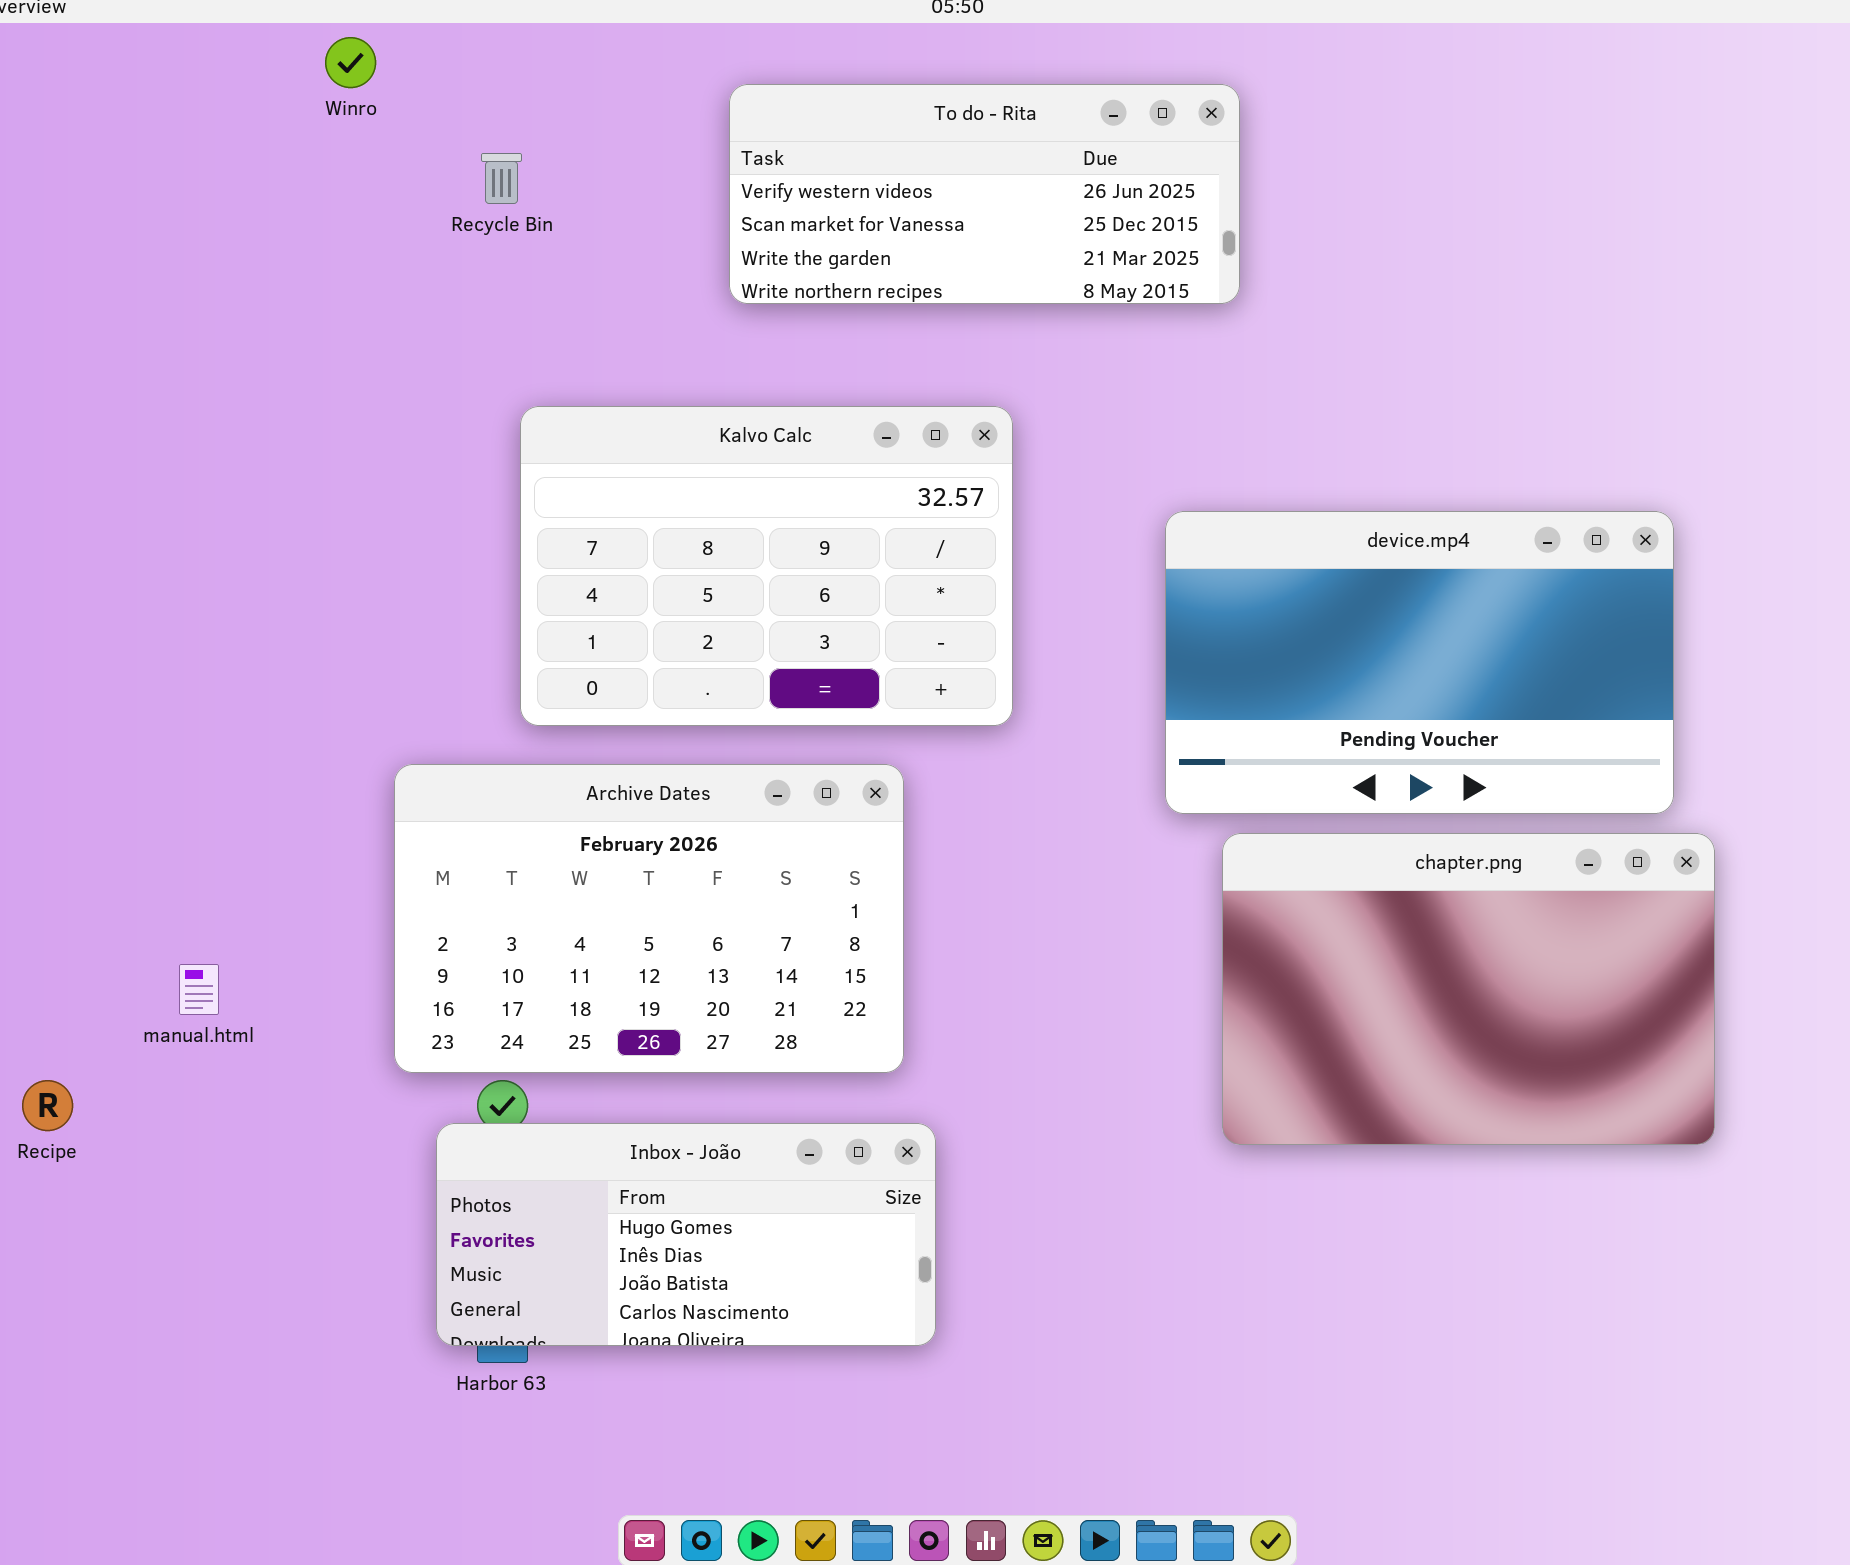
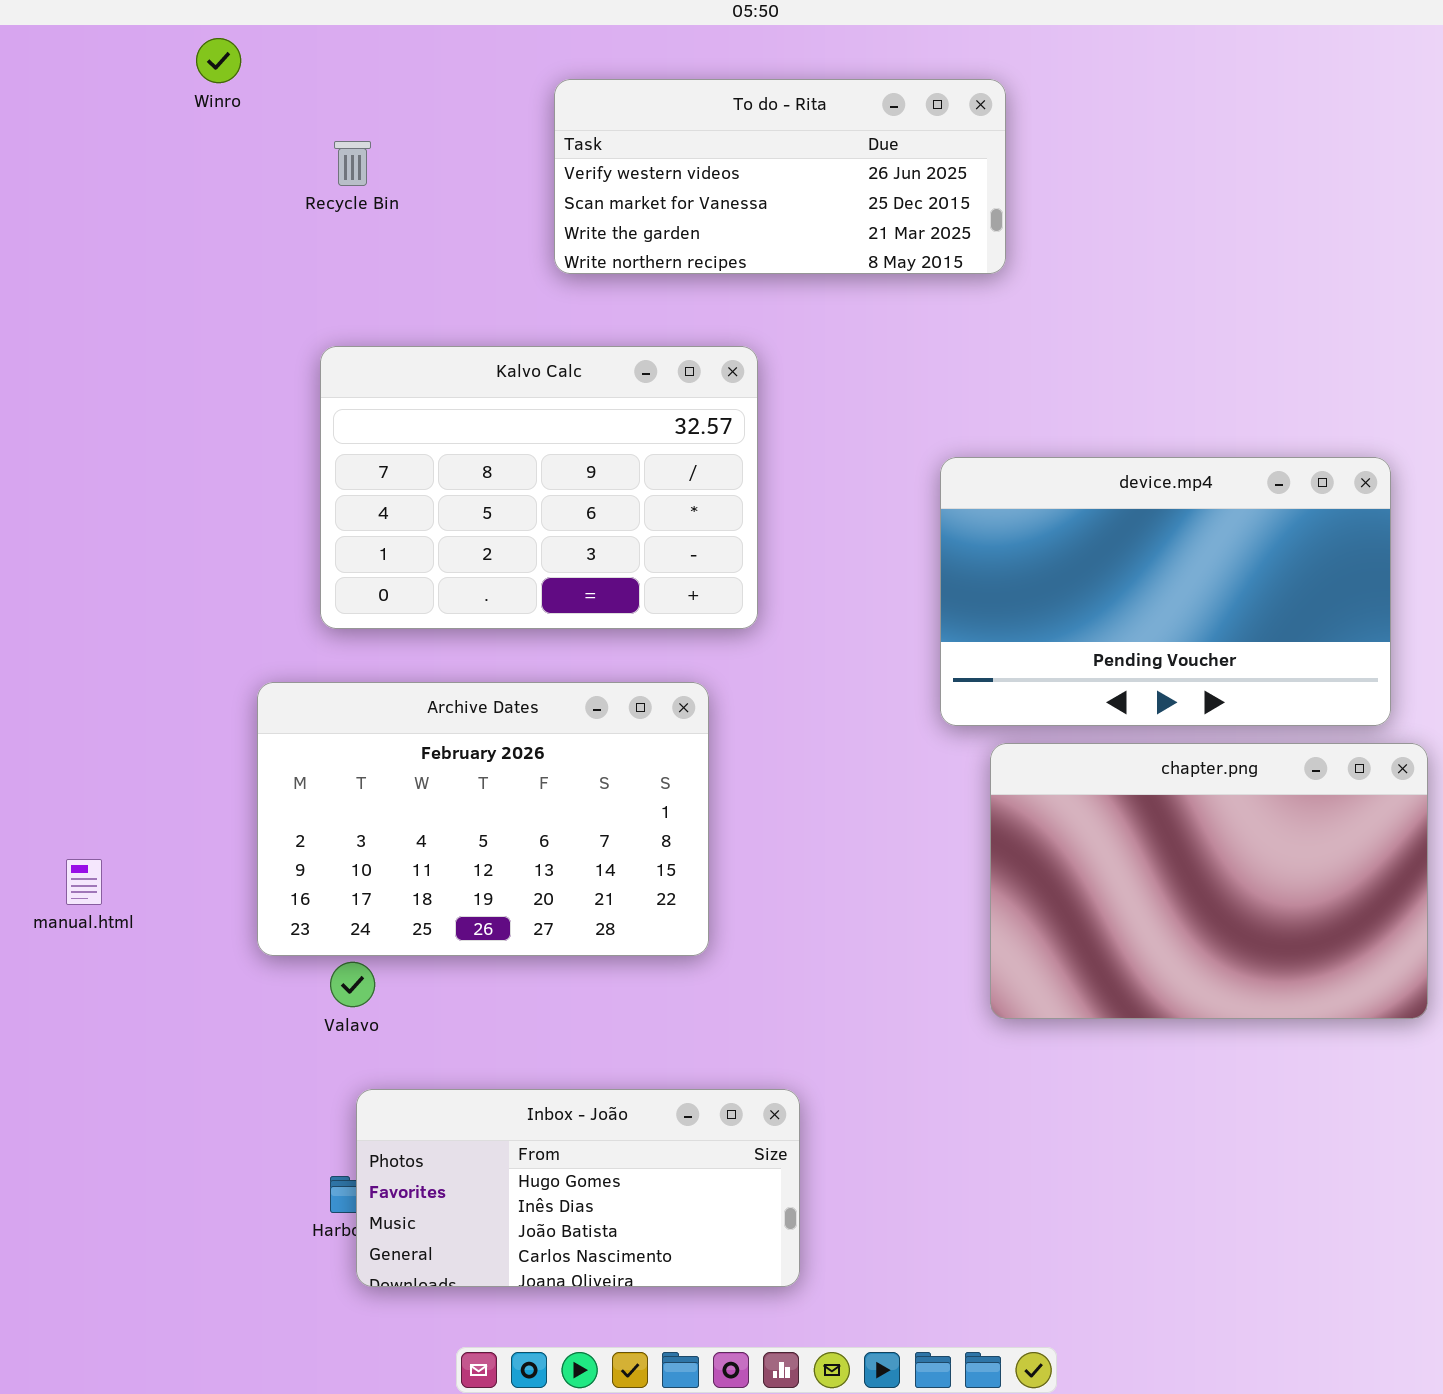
Kalvo Calc: [520,406,1013,726] -> [320,346,758,629], moved
Inbox - João: [436,1123,936,1346] -> [356,1089,800,1287], moved

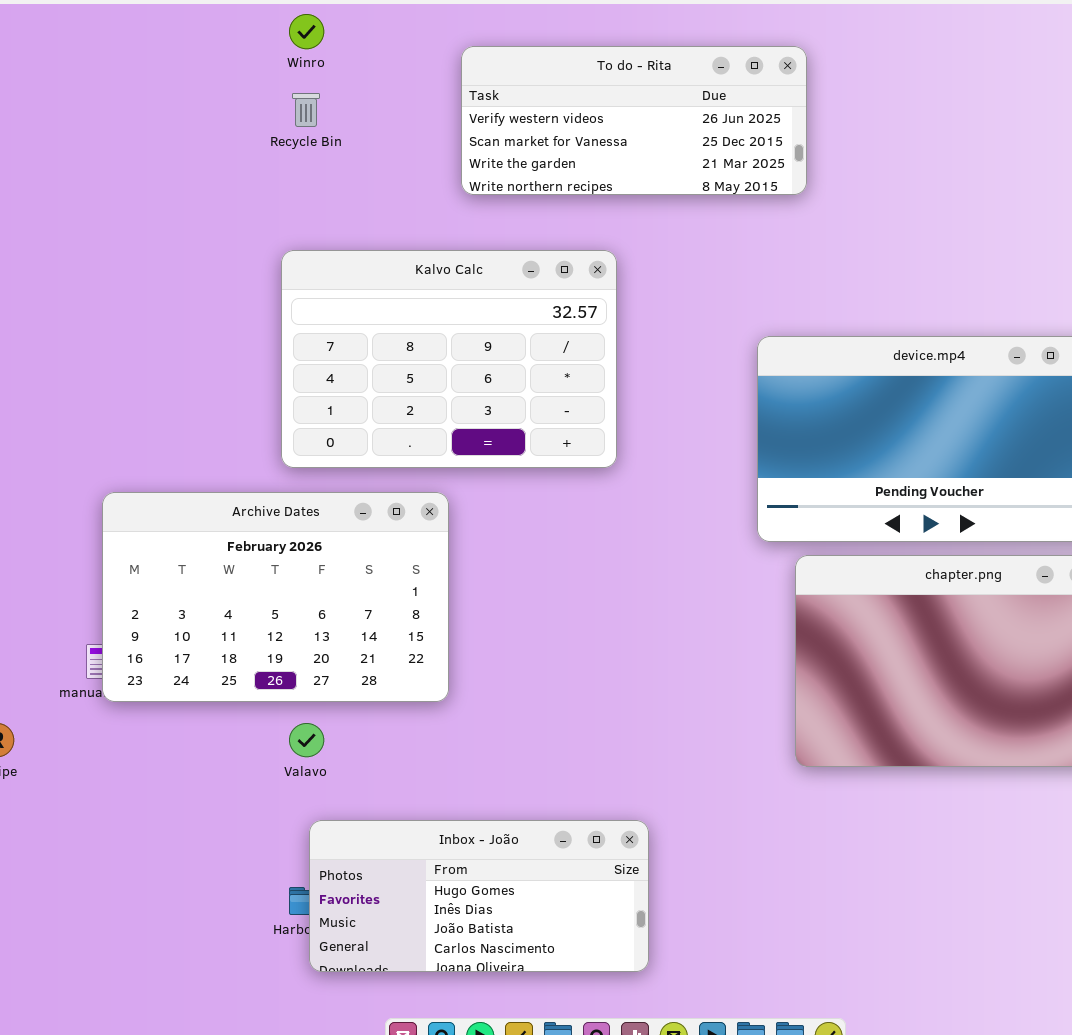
Winro: [196,38,241,83] -> [289,14,324,49], moved
Archive Dates: [257,682,709,956] -> [102,492,449,702], moved

